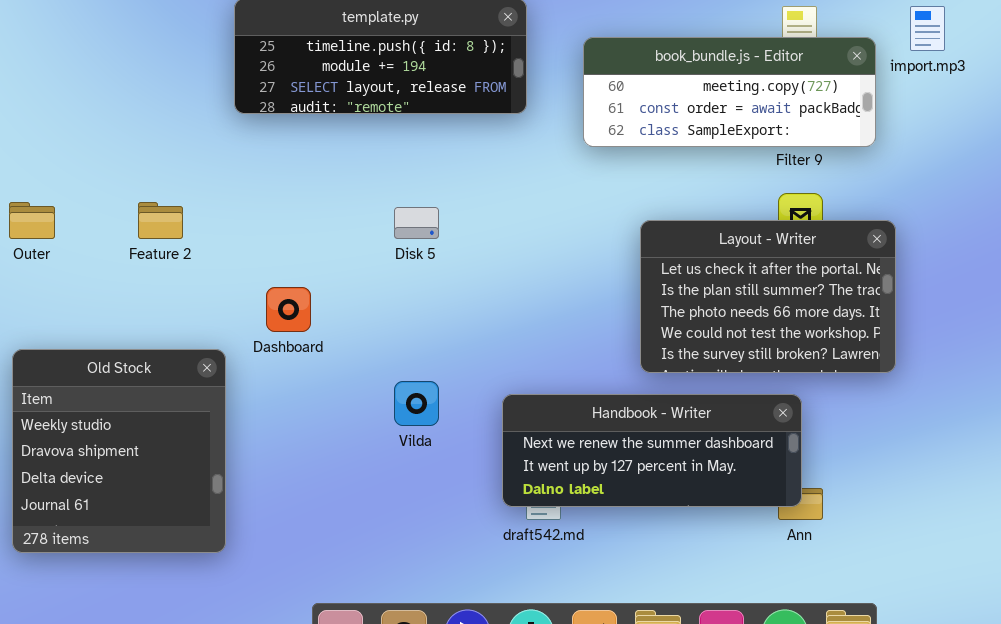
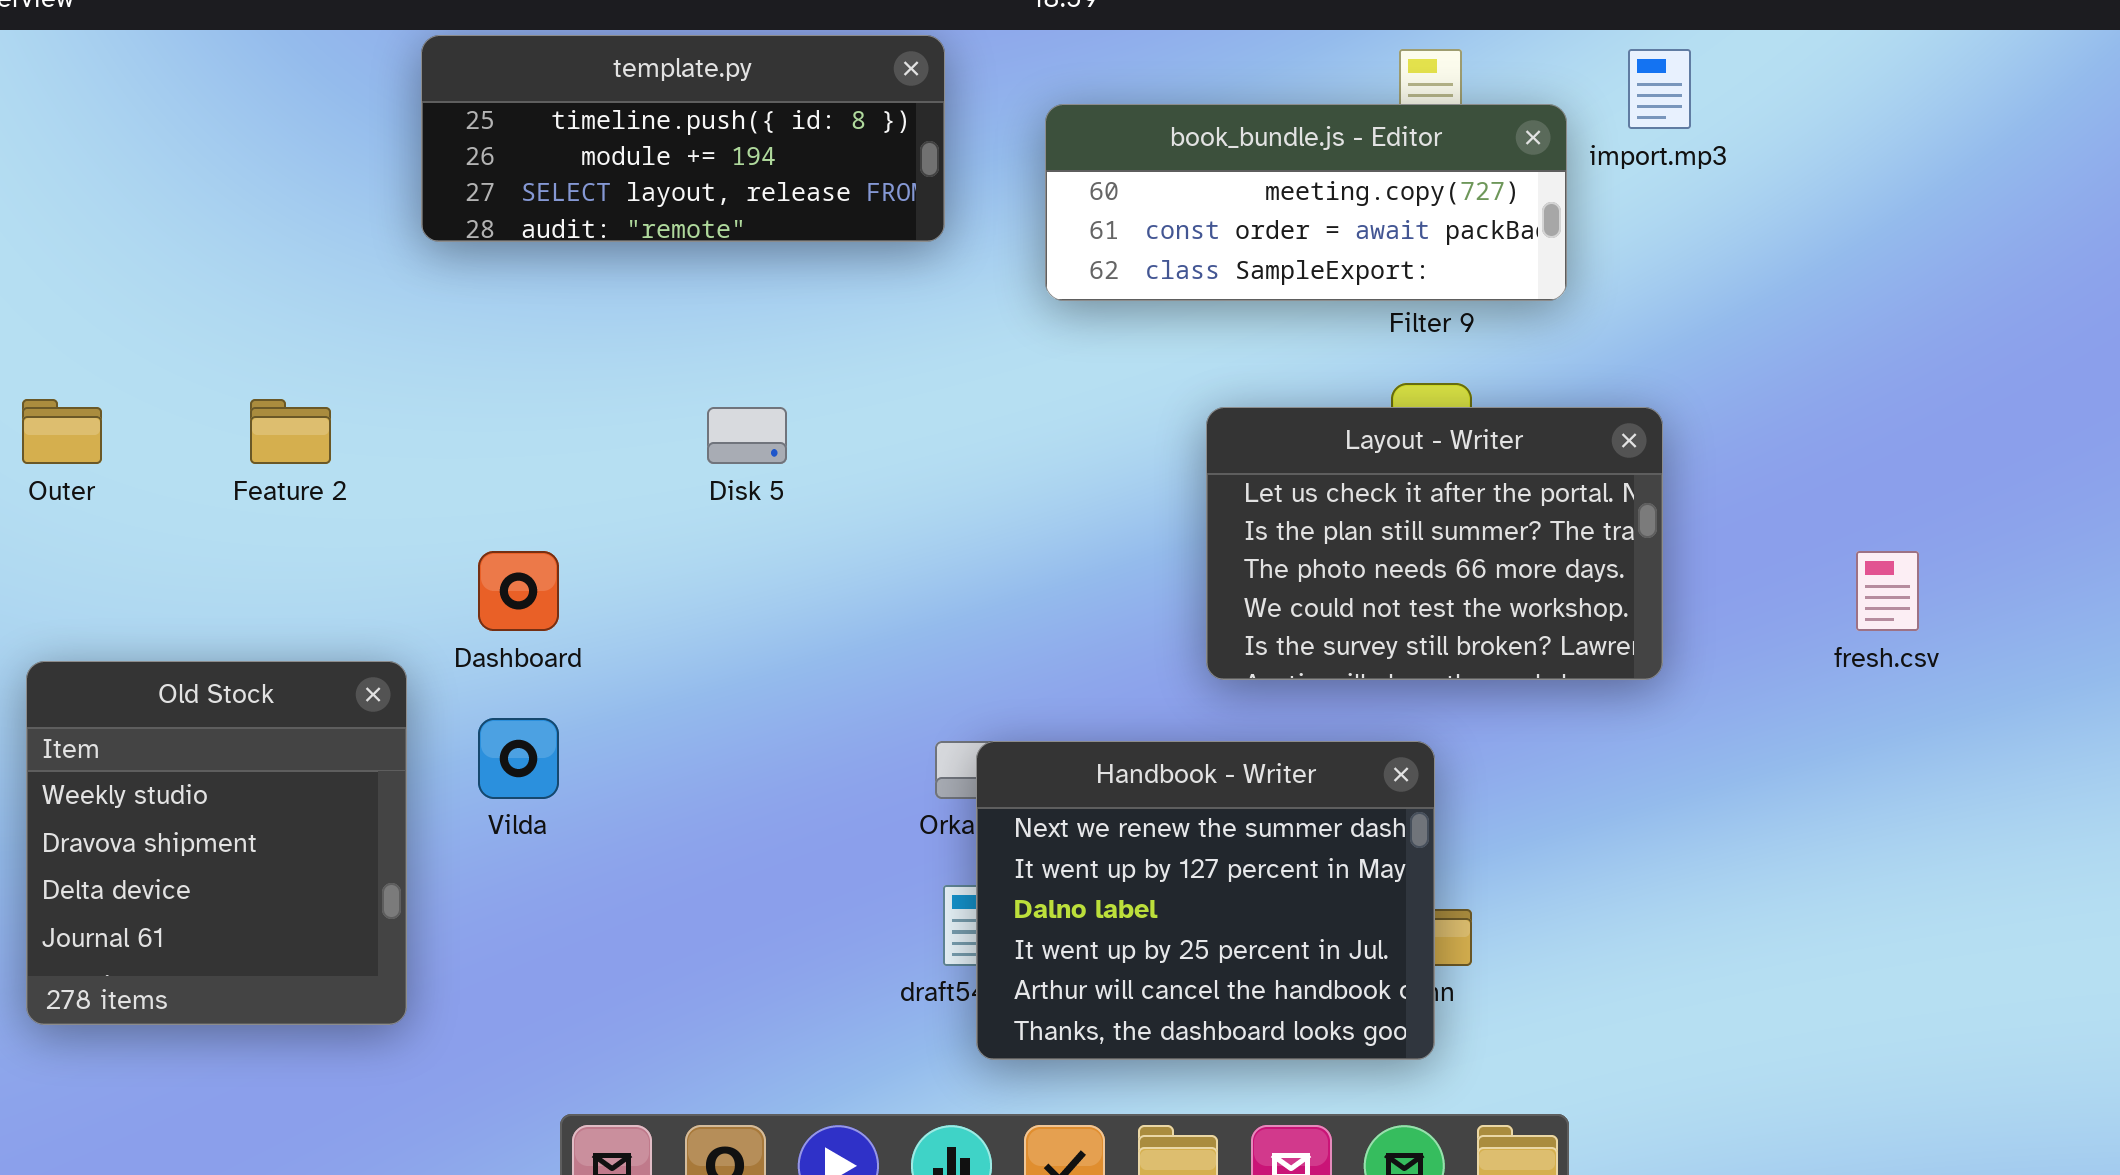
Layout - Writer: [640,220,896,373] -> [1206,407,1663,680], moved
Vilda: [394,381,439,426] -> [478,718,559,799], moved
Handbook - Writer: [502,394,802,507] -> [976,741,1435,1060], resized

